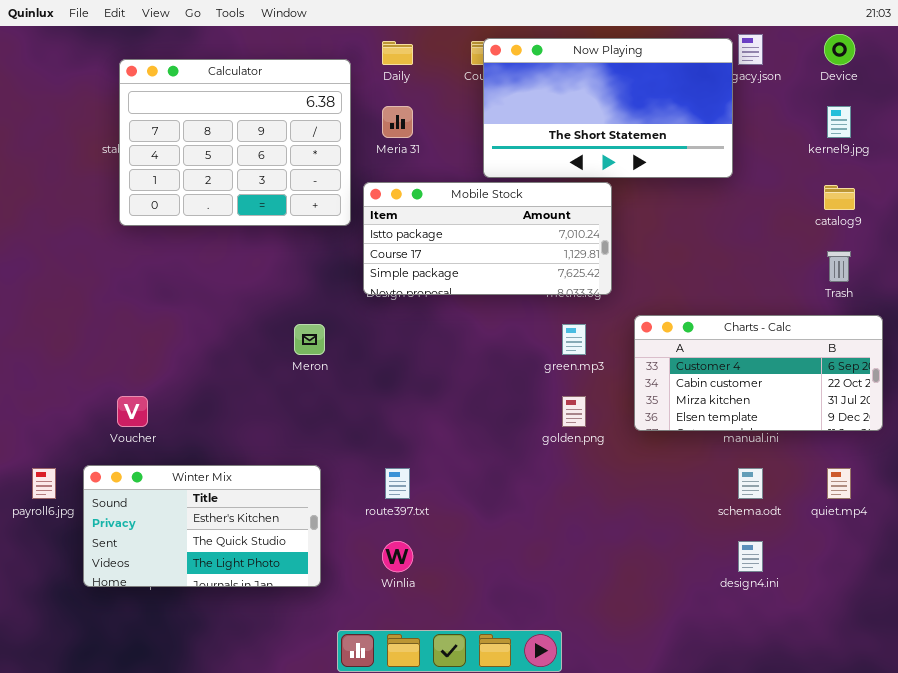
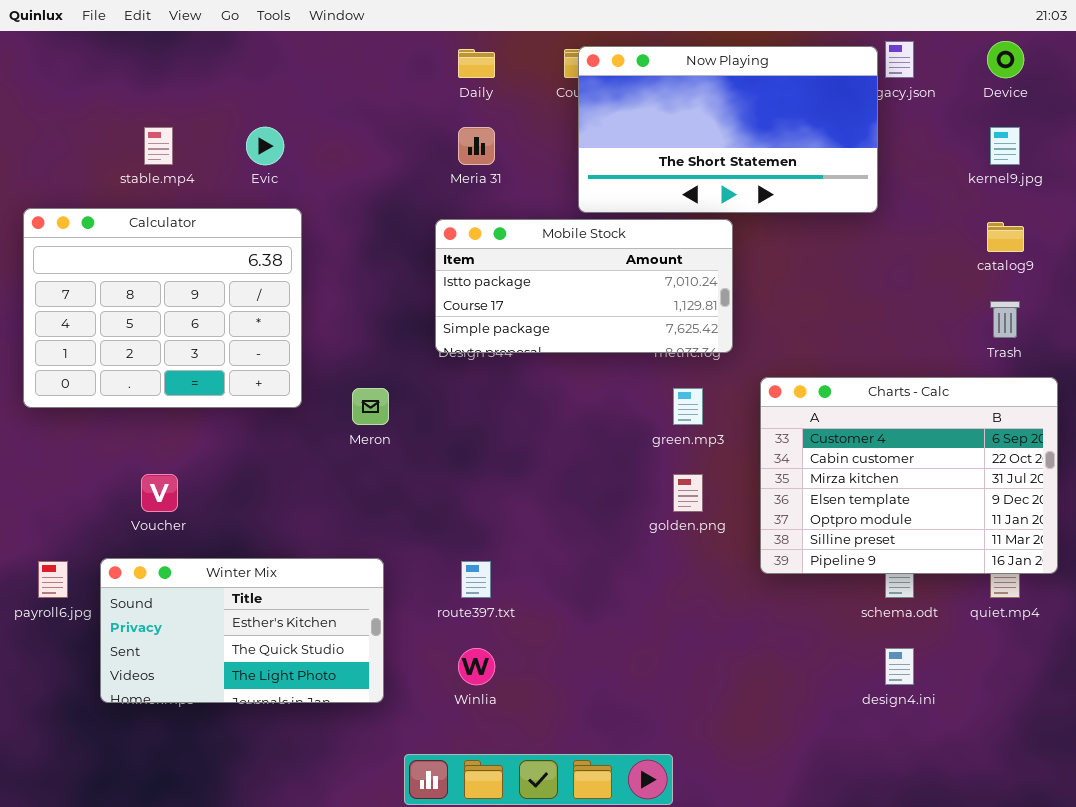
Calculator: [119,59,351,226] -> [23,208,302,408], moved
Charts - Calc: [634,315,883,431] -> [760,377,1058,574], resized

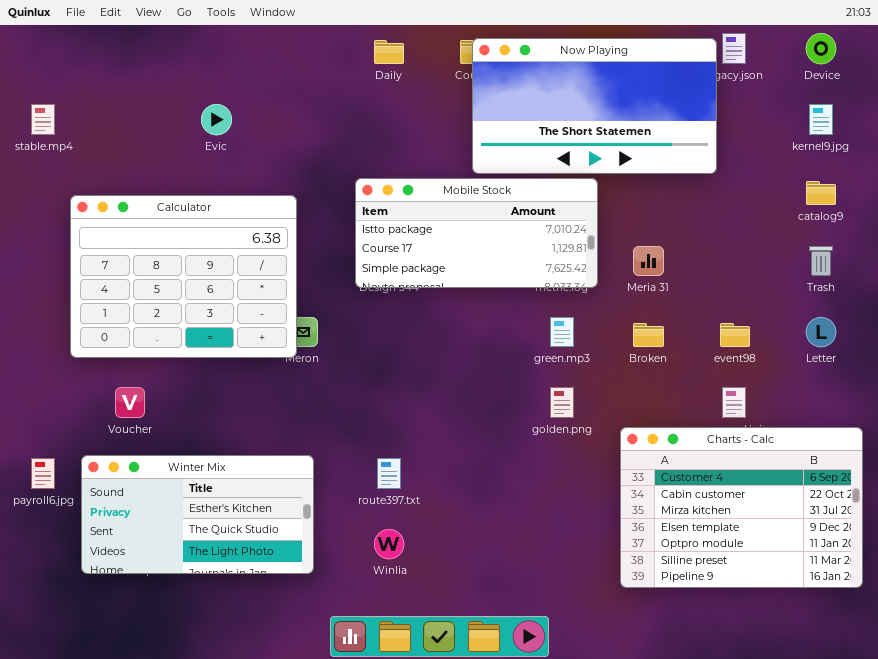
stable.mp4: [144,127,173,165] -> [31,104,55,135], moved
Meria 31: [458,127,495,165] -> [633,246,664,276], moved
Calculator: [23,208,302,408] -> [70,195,297,358], moved
Charts - Calc: [760,377,1058,574] -> [620,427,863,588], moved

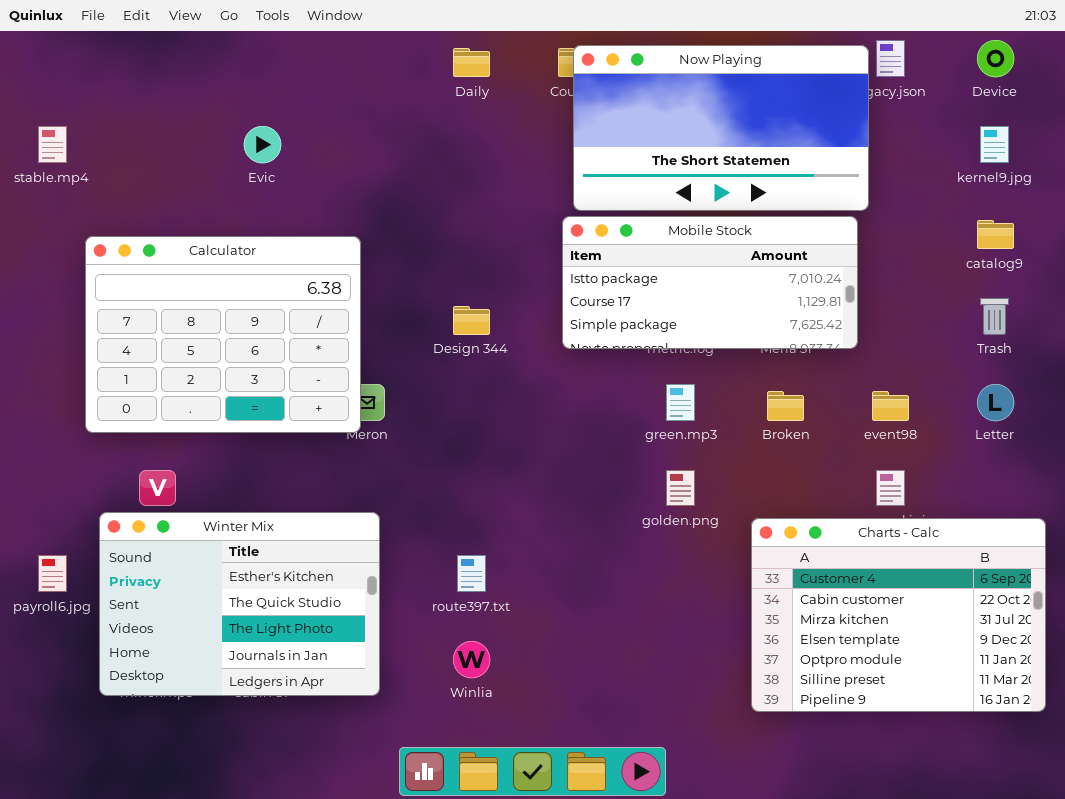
Mobile Stock: [355,178,598,288] -> [562,216,858,349], moved
Winter Mix: [81,455,314,574] -> [99,512,380,696], resized

